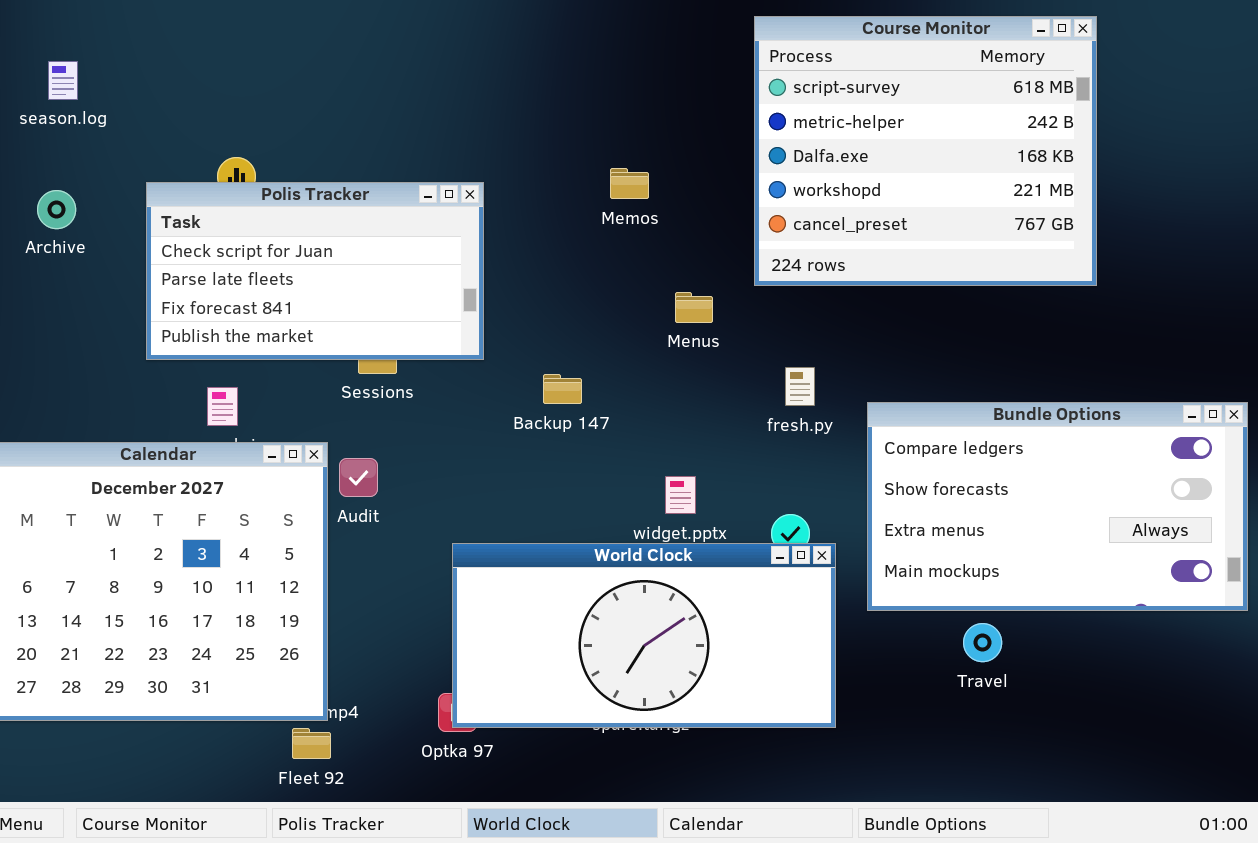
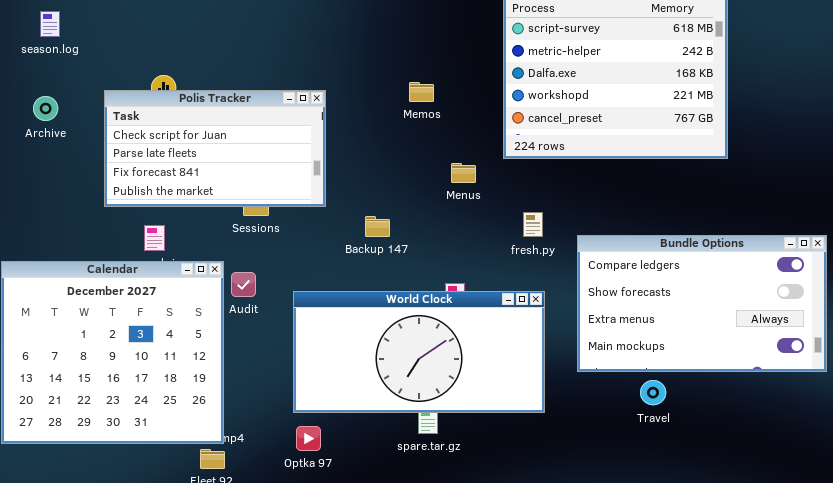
World Clock: [452,543,836,728] -> [293,291,545,413], moved

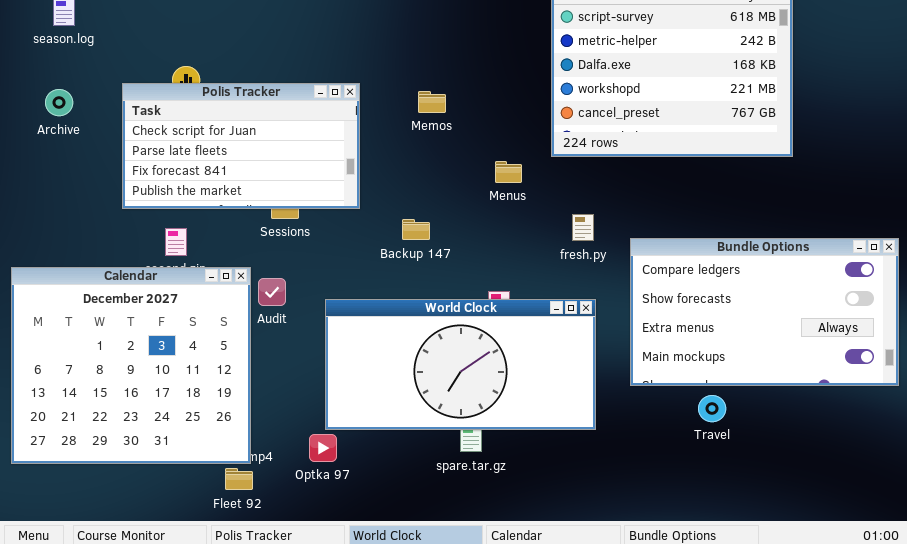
Memos: [409,82,434,102] -> [418,91,446,113], moved
Optka 97: [296,426,321,451] -> [309,434,337,462], moved

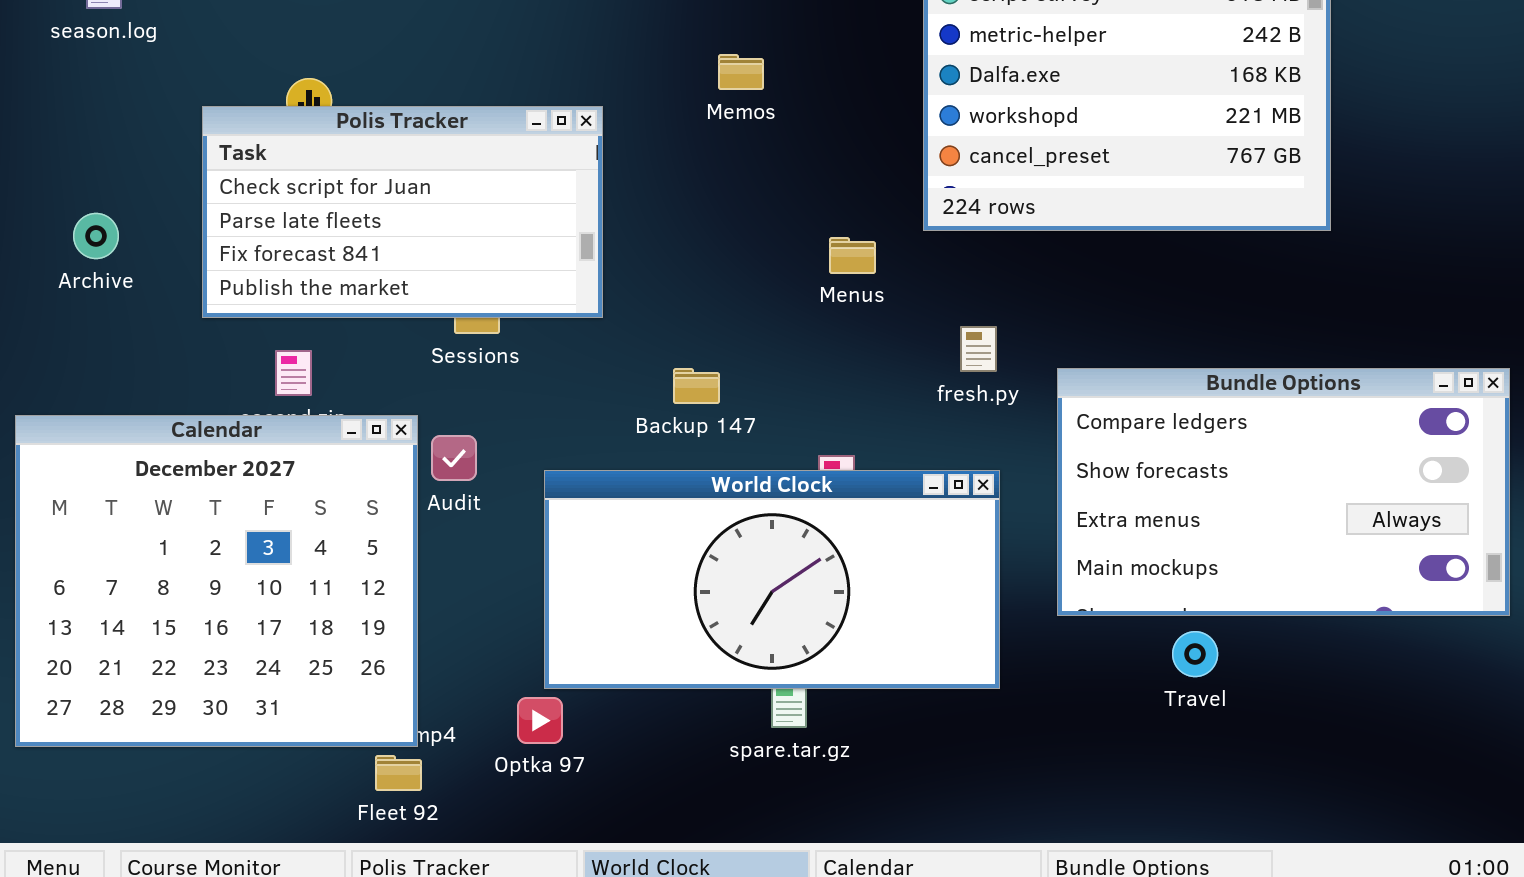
Archive: [45,89,73,116] -> [73,213,119,259], moved
Memos: [418,91,446,113] -> [718,54,764,90], moved
Backup 147: [402,219,430,240] -> [673,368,720,404], moved

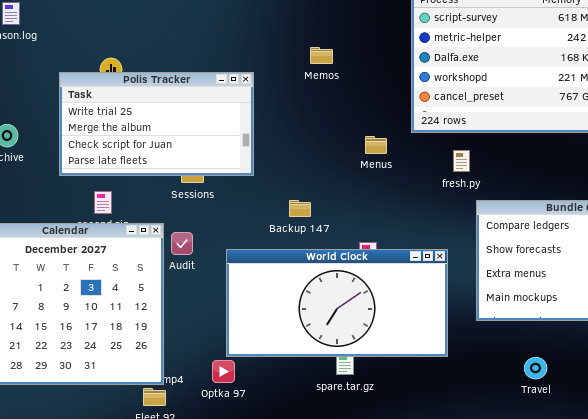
Polis Tracker: [202,106,603,318] -> [59,72,254,176], scrolled up 2 rows
fresh.py: [960,326,997,372] -> [453,150,470,172], moved
Travel: [1172,631,1218,677] -> [524,357,547,379], moved

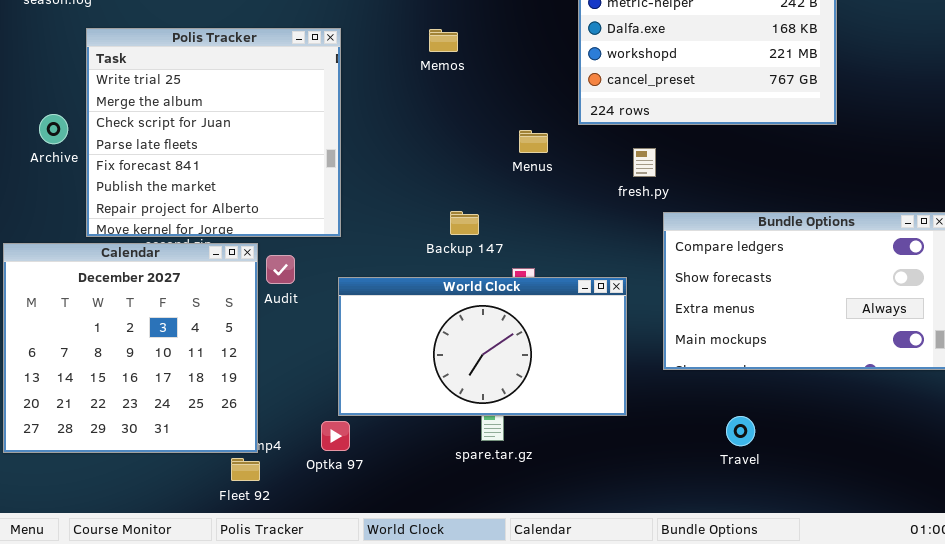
Memos: [310,47,333,64] -> [429,29,458,52], moved
Polis Tracker: [59,72,254,176] -> [86,28,341,237], moved, resized
Backup 147: [289,200,311,217] -> [450,211,479,235], moved

